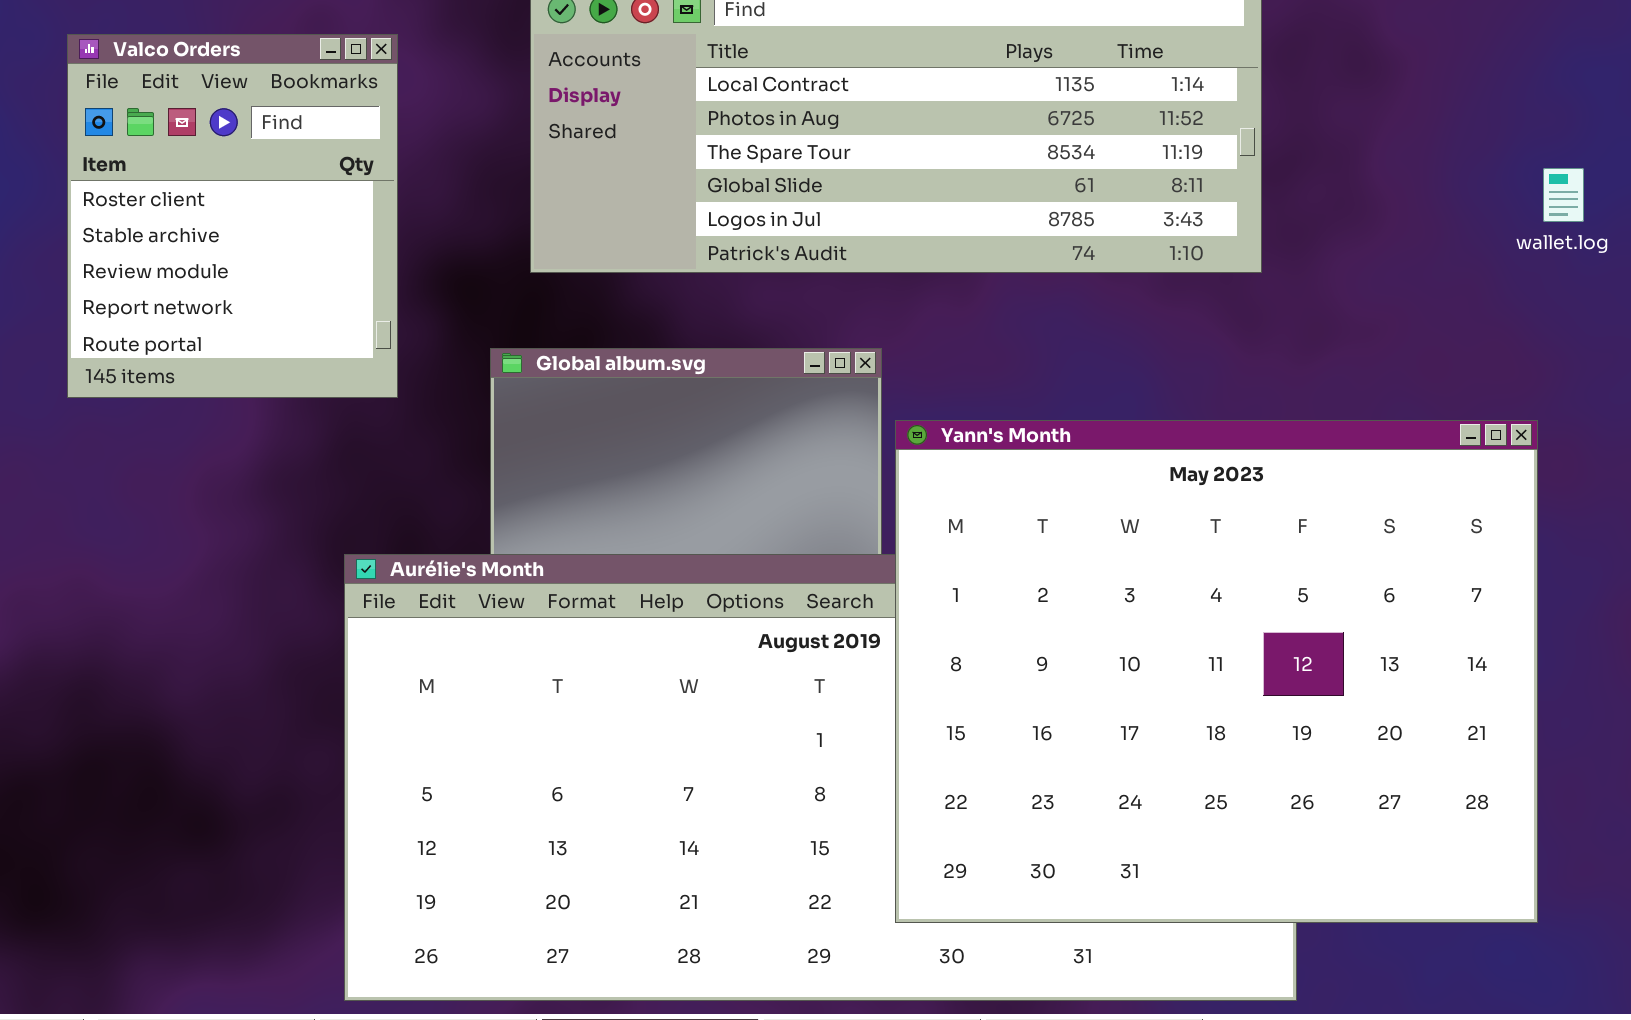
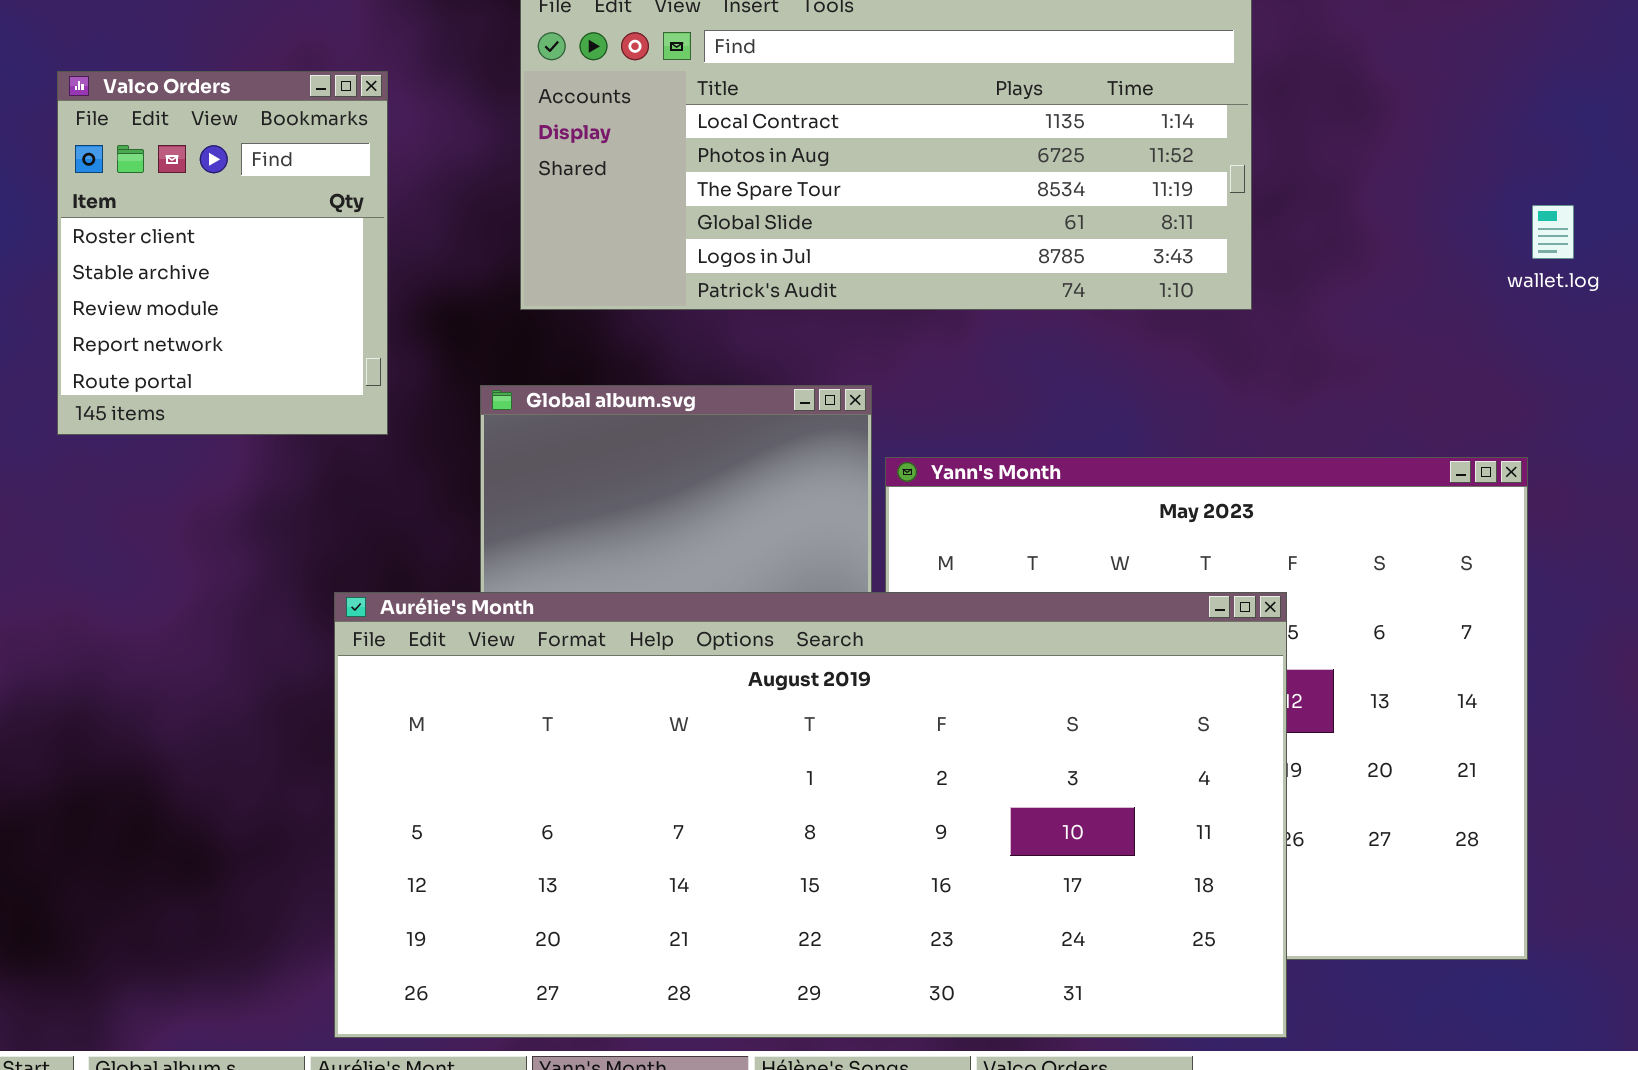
Aurélie's Month: [344,554,1297,1001] -> [334,592,1287,1038], raised

